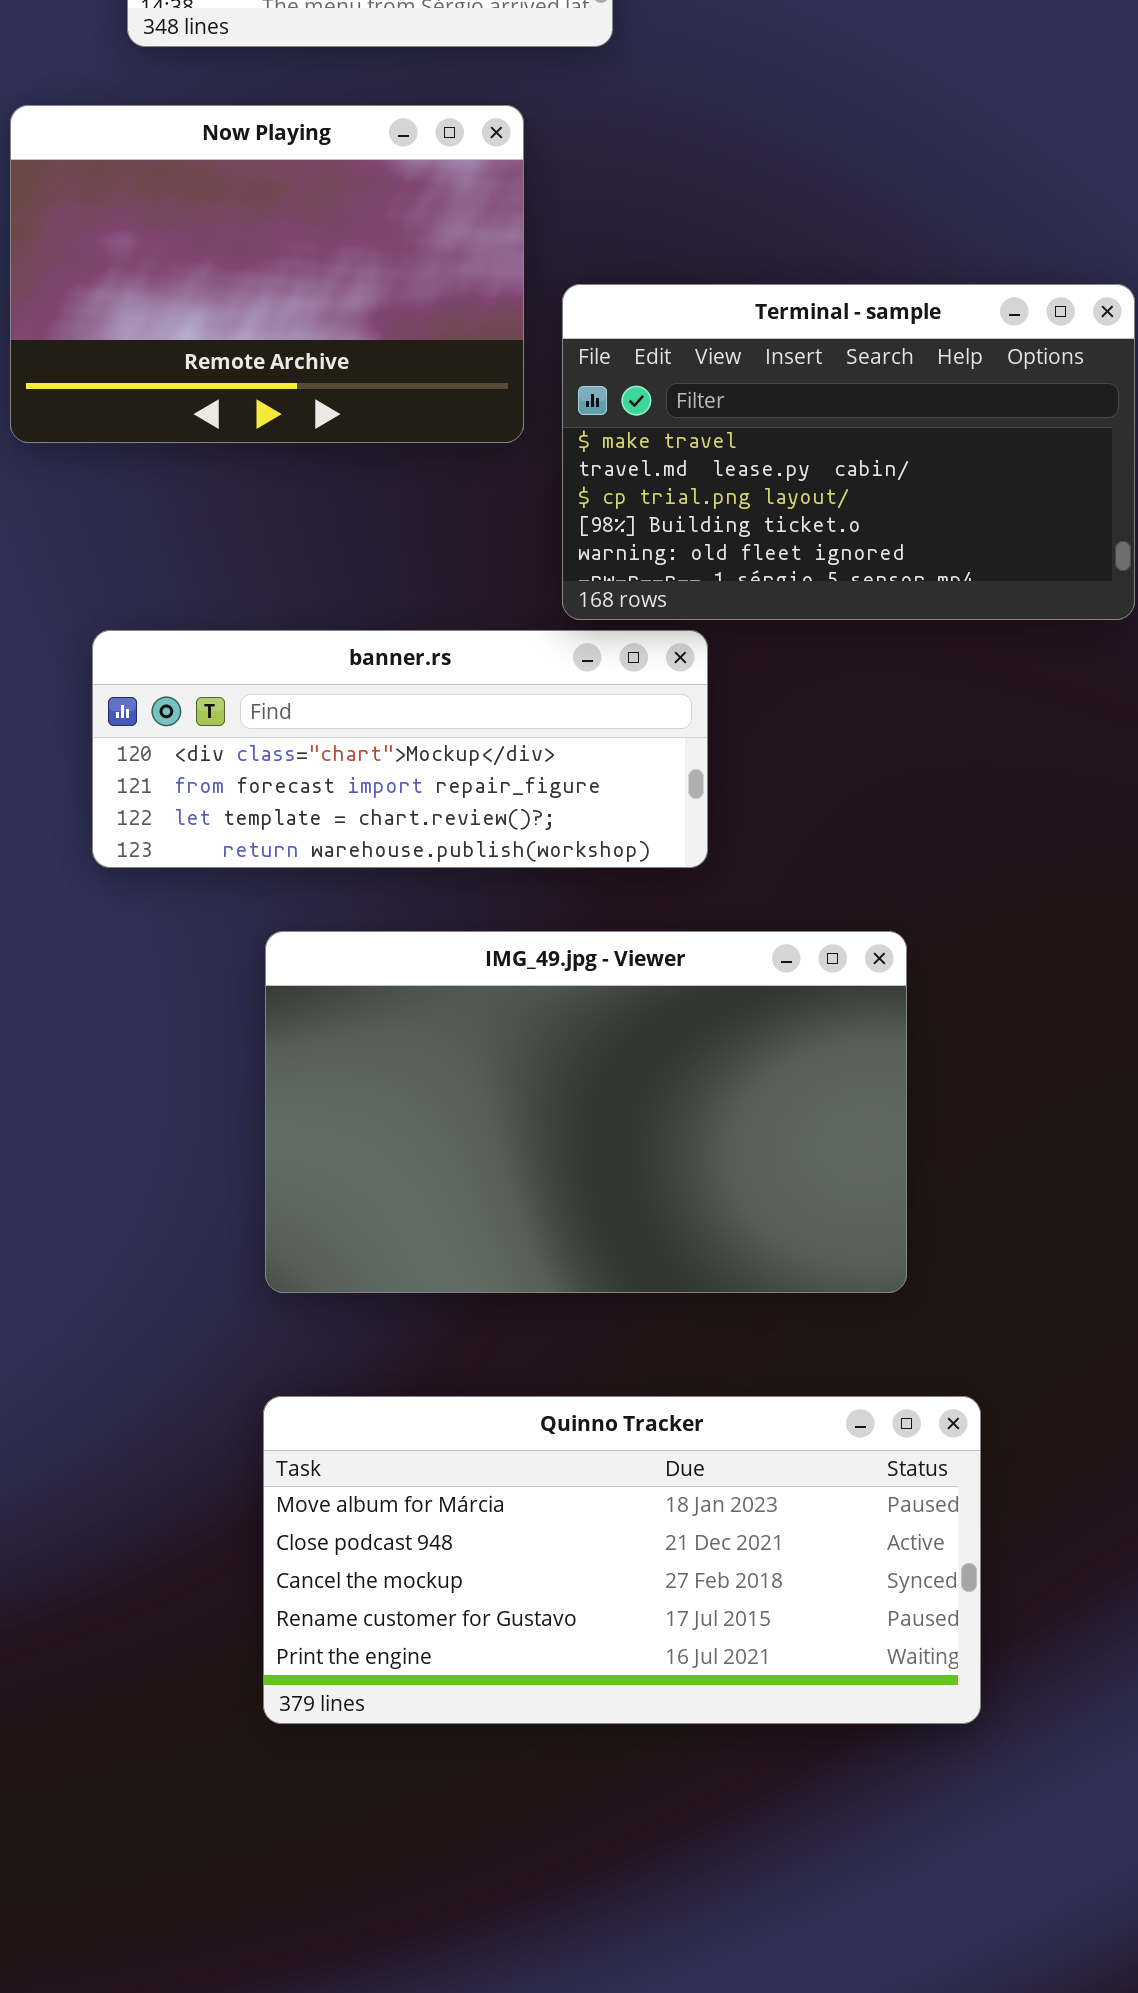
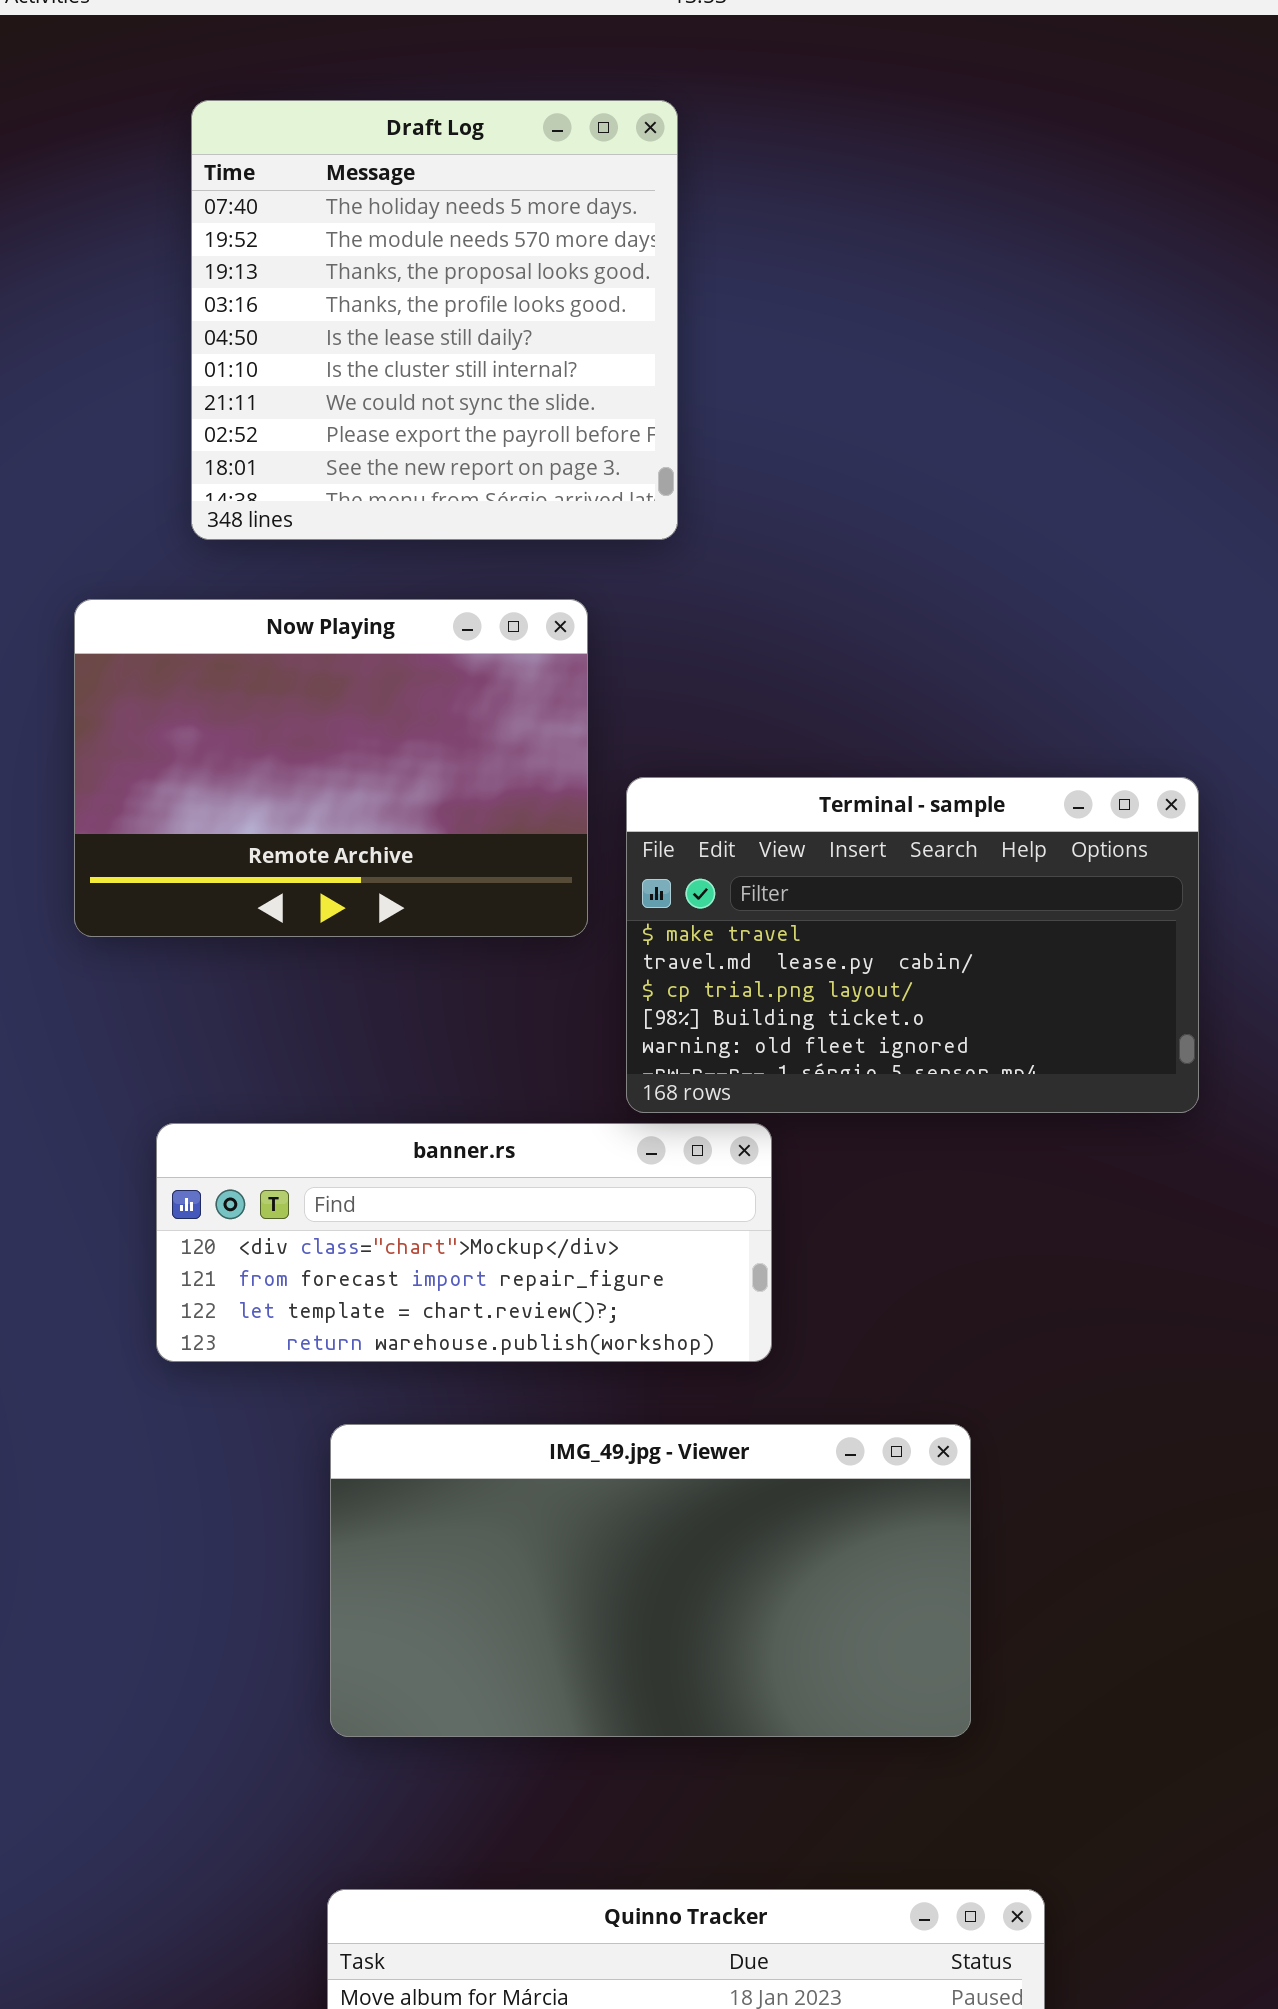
IMG_49.jpg - Viewer: [265,931,907,1293] -> [330,1424,971,1737], resized

